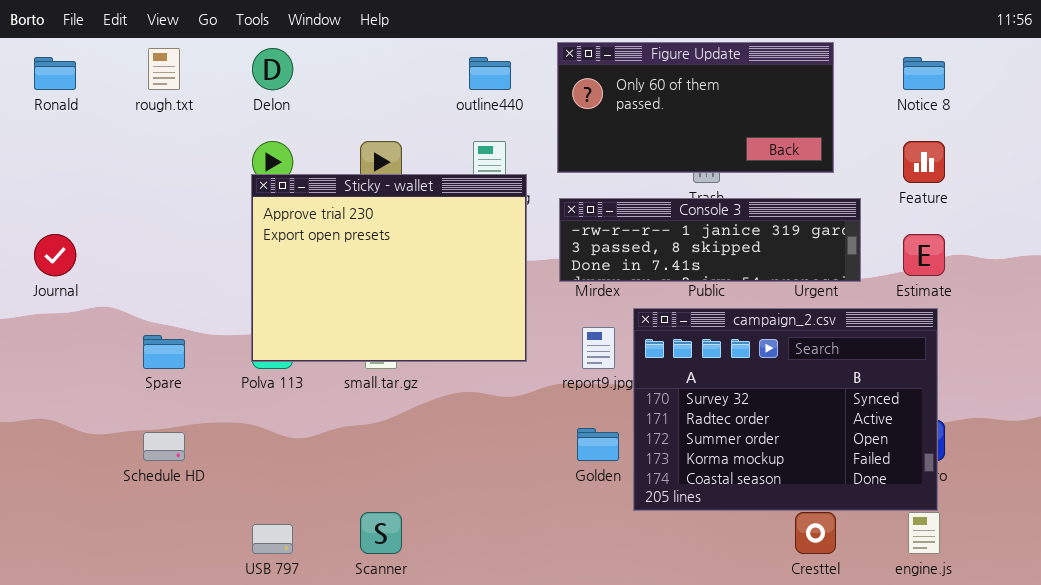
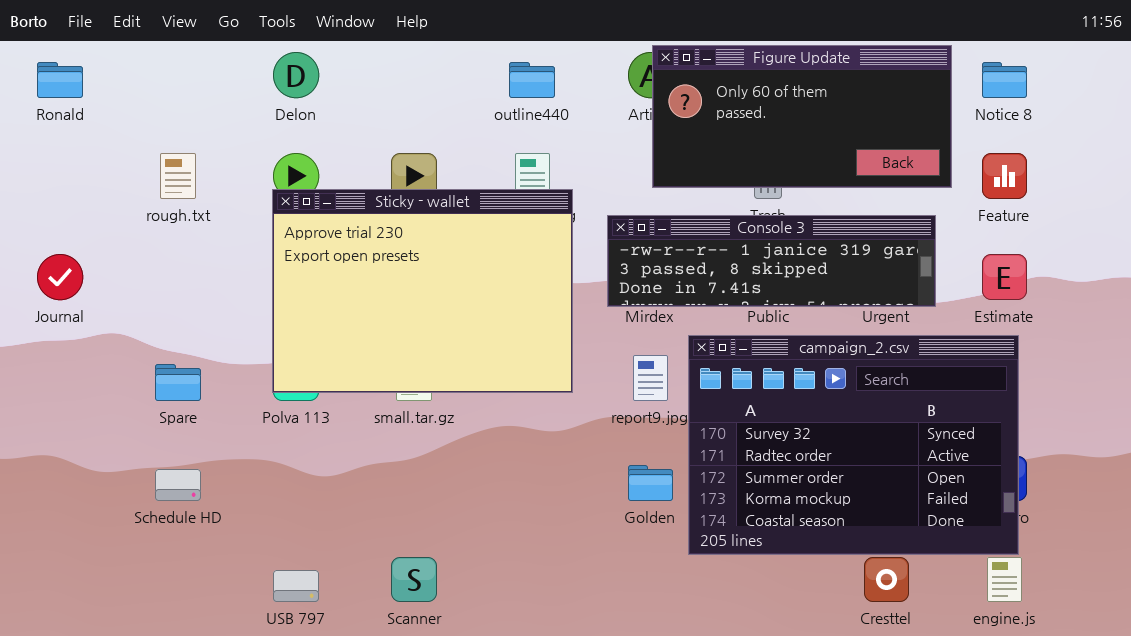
Figure Update: [557,42,834,173] -> [652,45,952,188], moved
rough.txt: [148,48,180,90] -> [160,153,196,199], moved

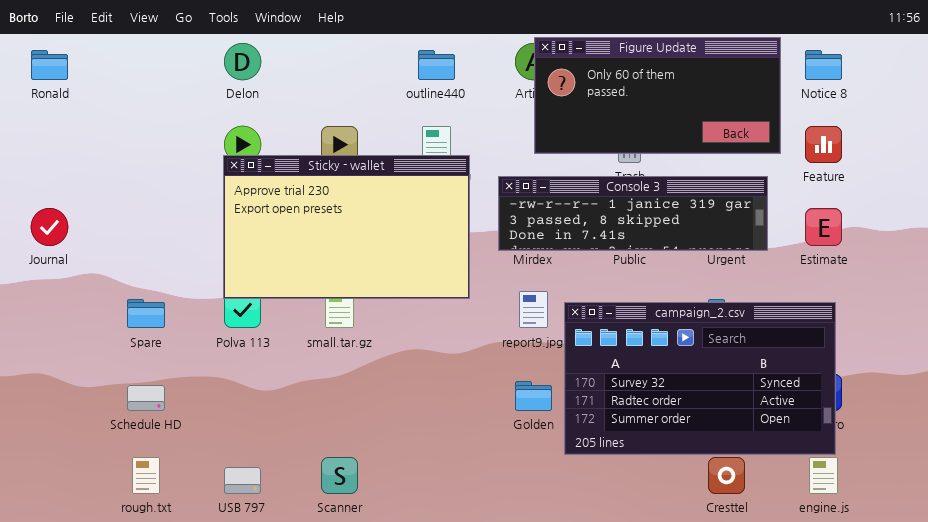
rough.txt: [160,153,196,199] -> [132,457,160,494], moved
Sticky - wallet: [272,189,573,393] -> [223,155,470,299], resized
campaign_2.csv: [688,335,1019,555] -> [564,302,836,455], resized

